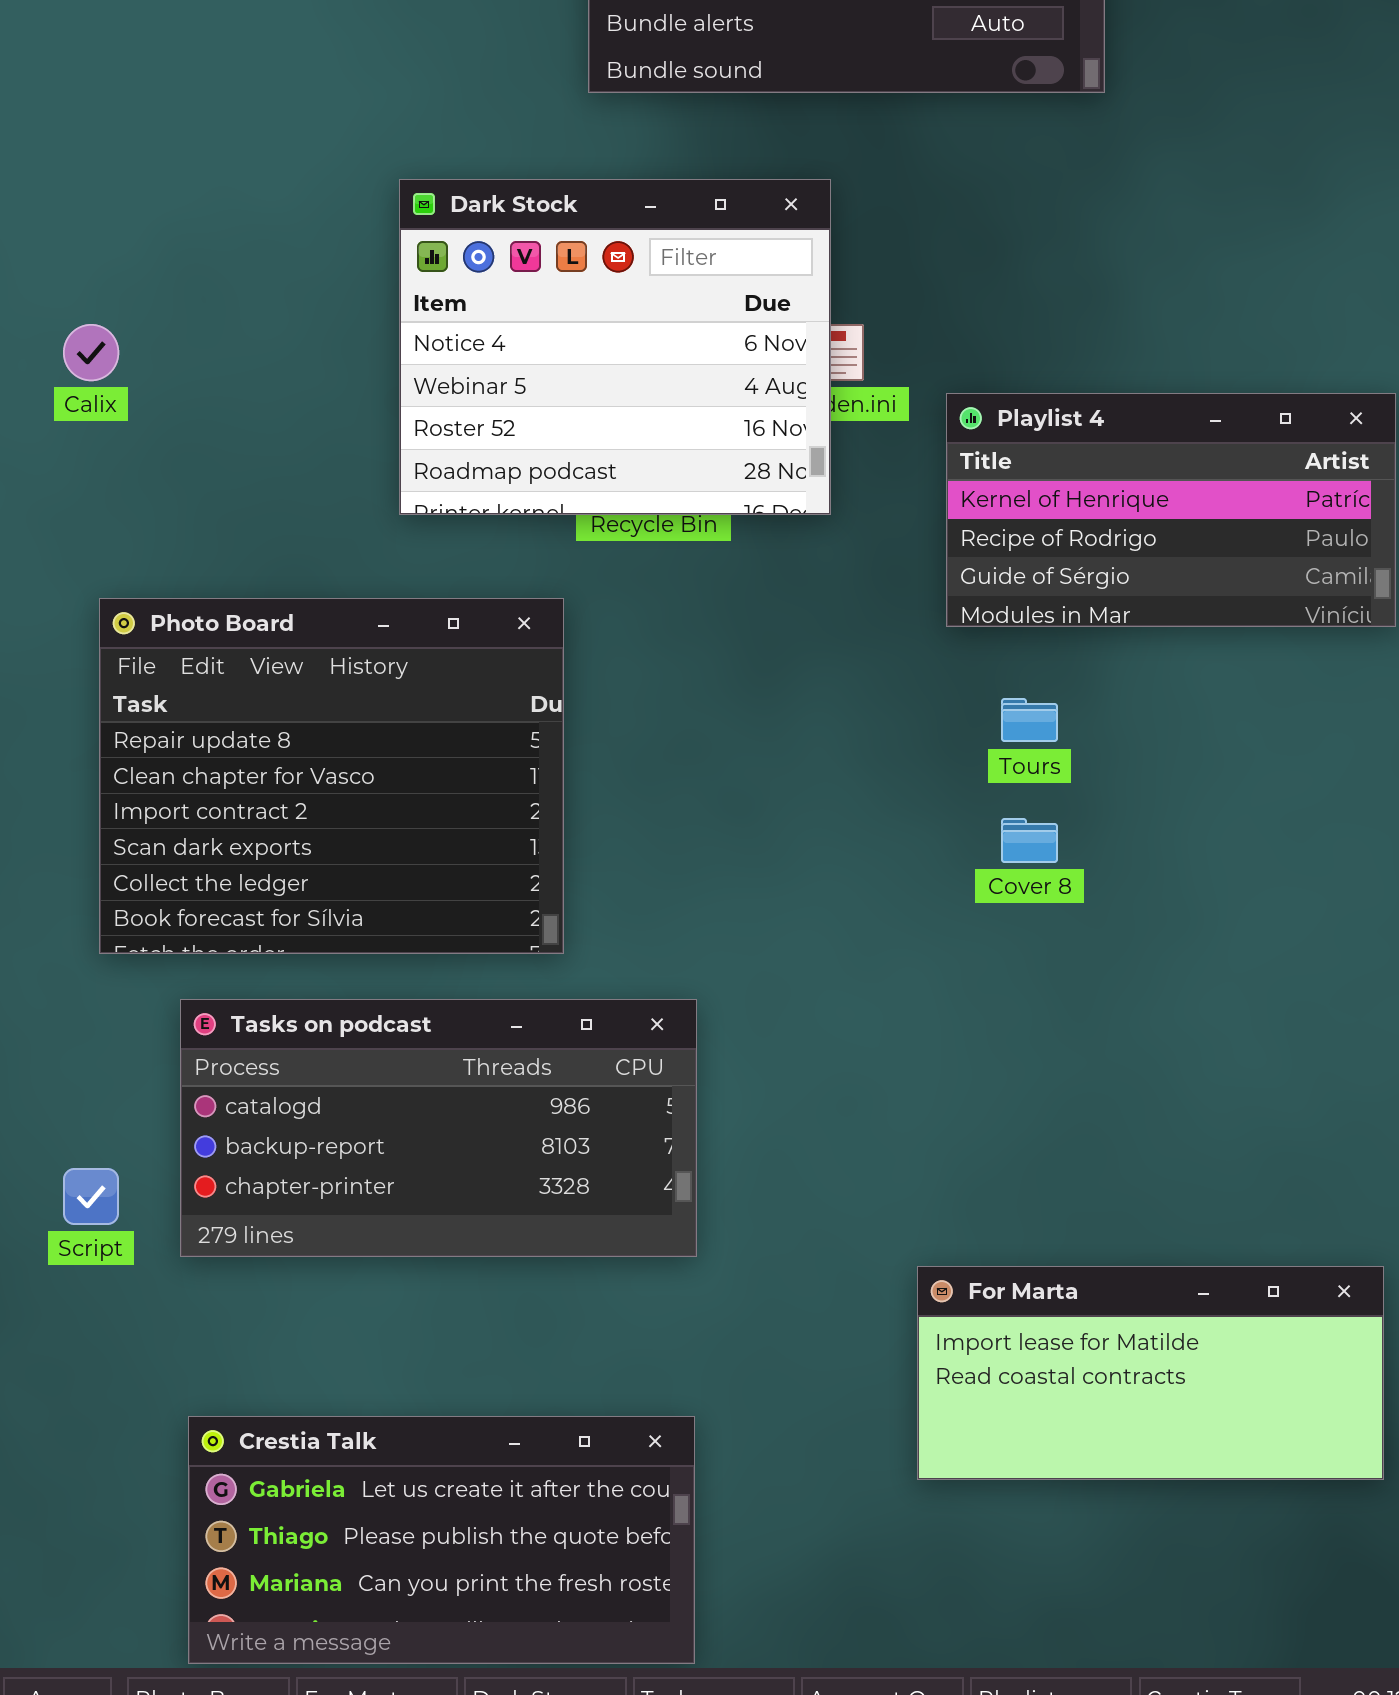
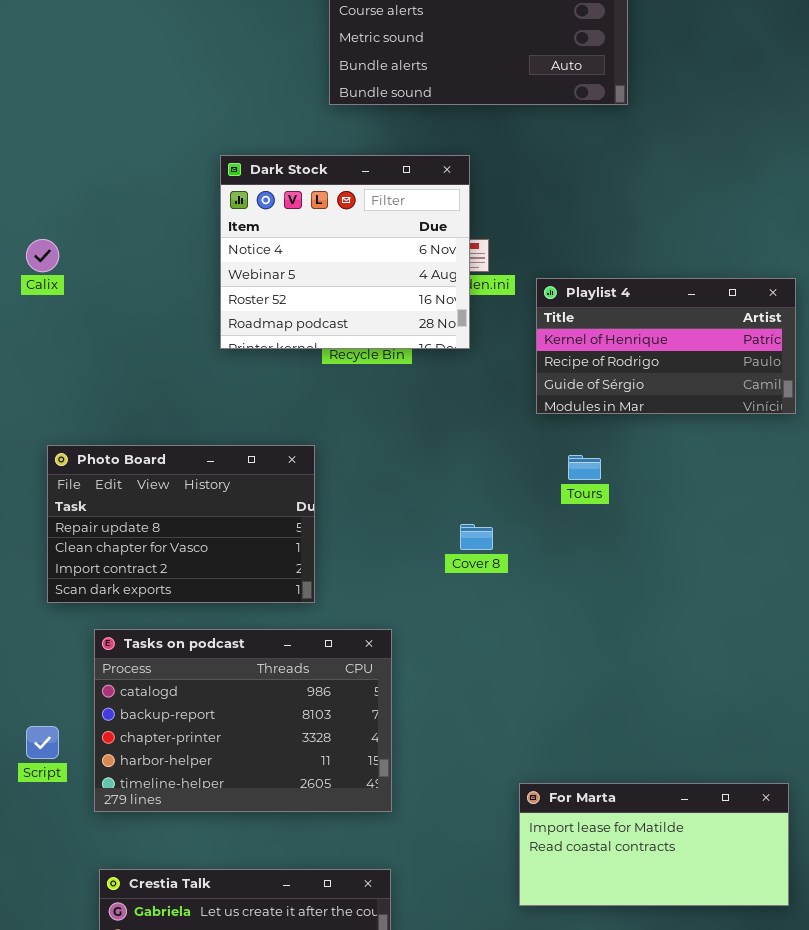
Photo Board: [99,598,564,954] -> [47,445,315,603], resized
Cover 8: [1001,818,1058,863] -> [460,524,493,550], moved
Tasks on podcast: [180,999,697,1257] -> [94,629,392,812], resized

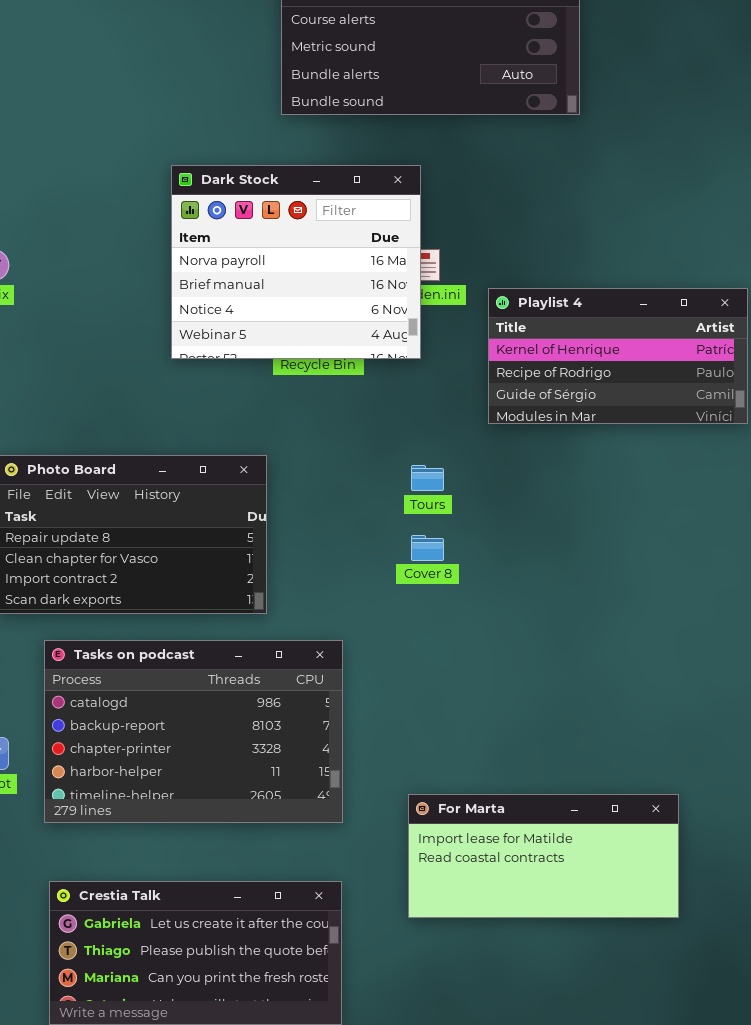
Dark Stock: [220,155,470,349] -> [171,165,421,359], scrolled up 2 rows
Tours: [568,455,601,480] -> [411,465,444,491], moved
For Marta: [519,783,789,906] -> [408,794,679,918], moved

